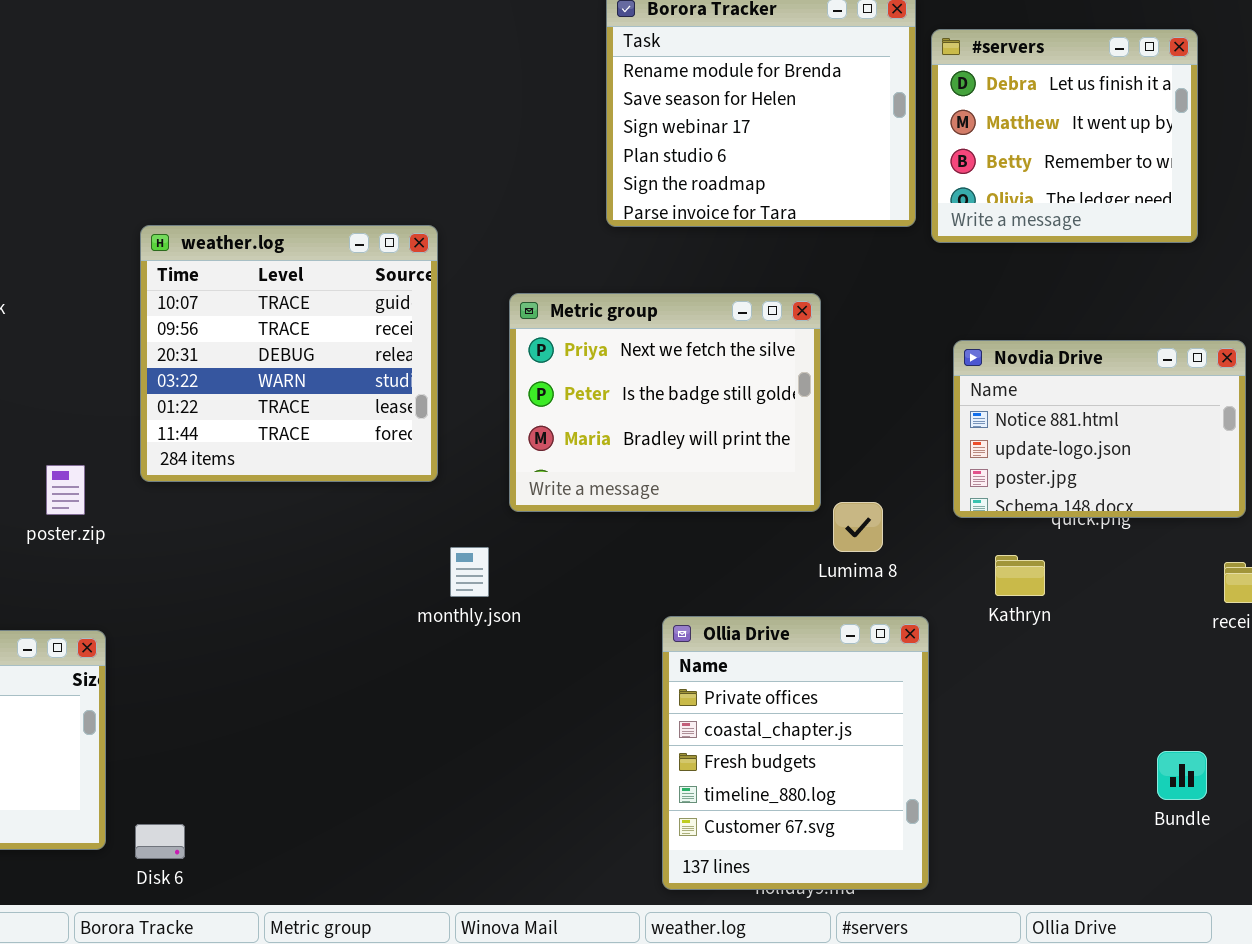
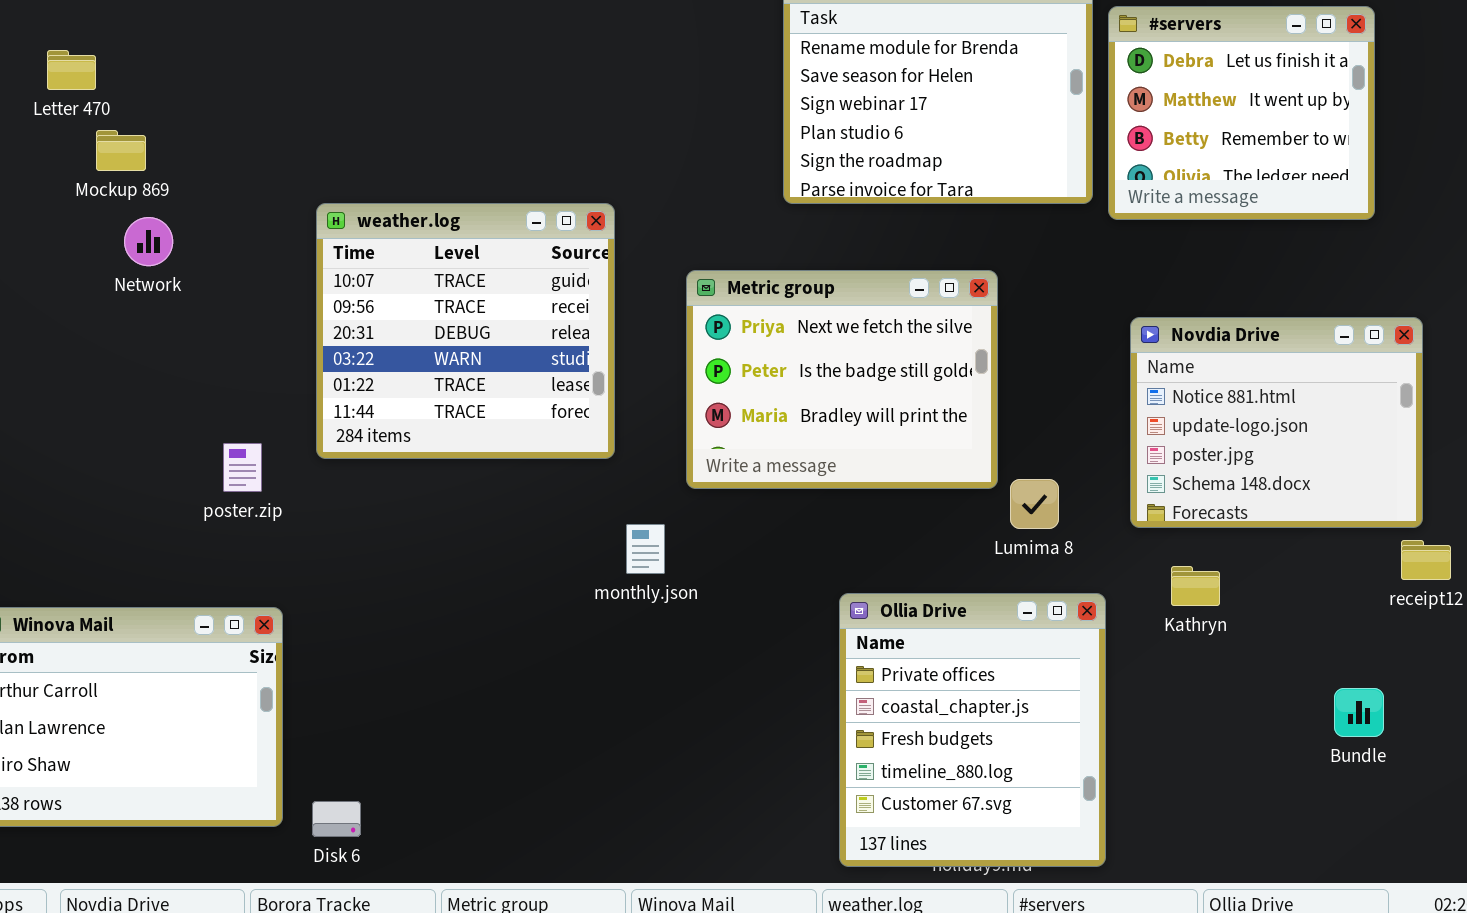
Novdia Drive: [953,340,1246,518] -> [1130,317,1423,528], resized
Kathryn: [995,555,1045,596] -> [1171,566,1220,606], moved
Bundle: [1157,751,1207,800] -> [1334,688,1384,737], moved

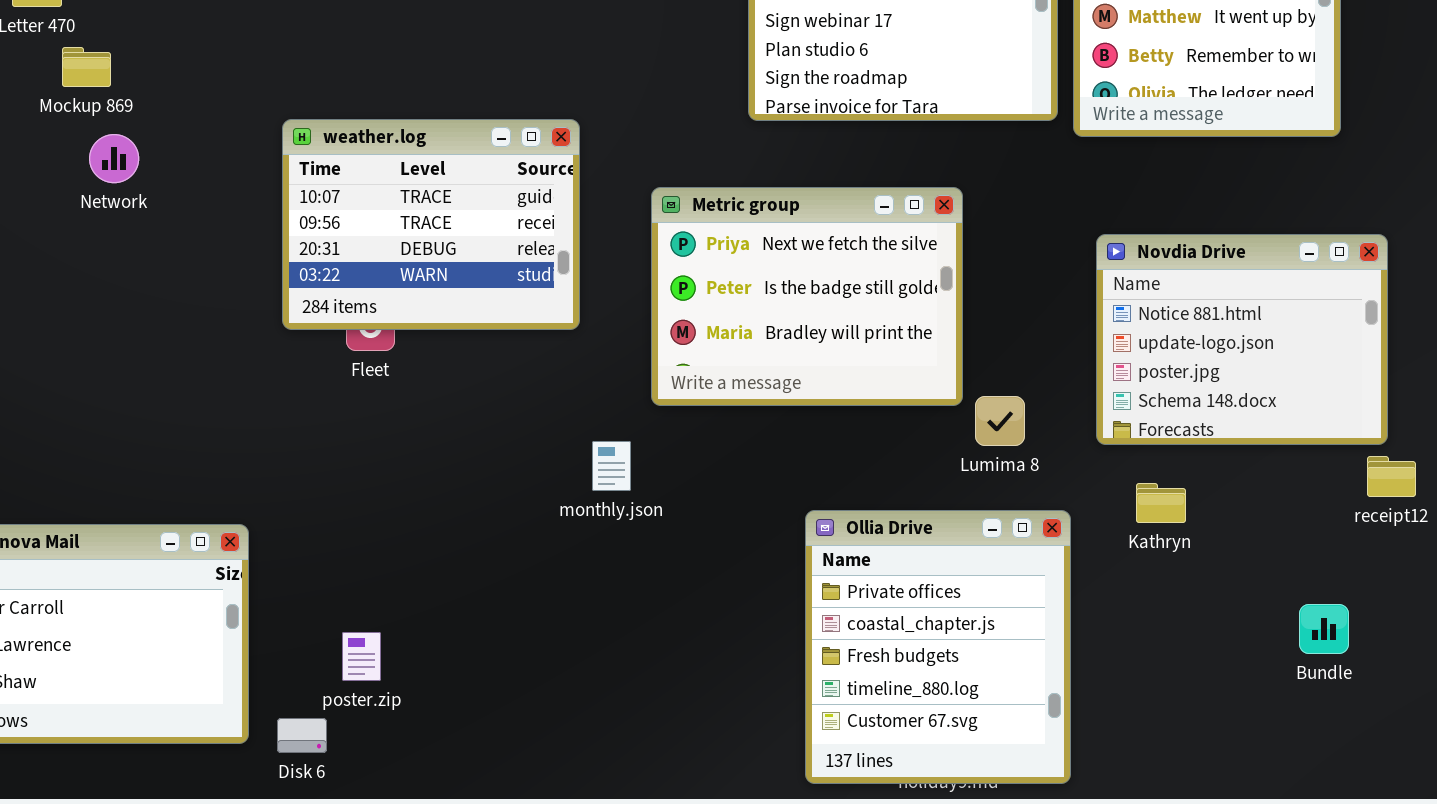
weather.log: [316,203,615,459] -> [282,119,580,330], resized
poster.zip: [223,443,262,492] -> [342,632,381,681], moved

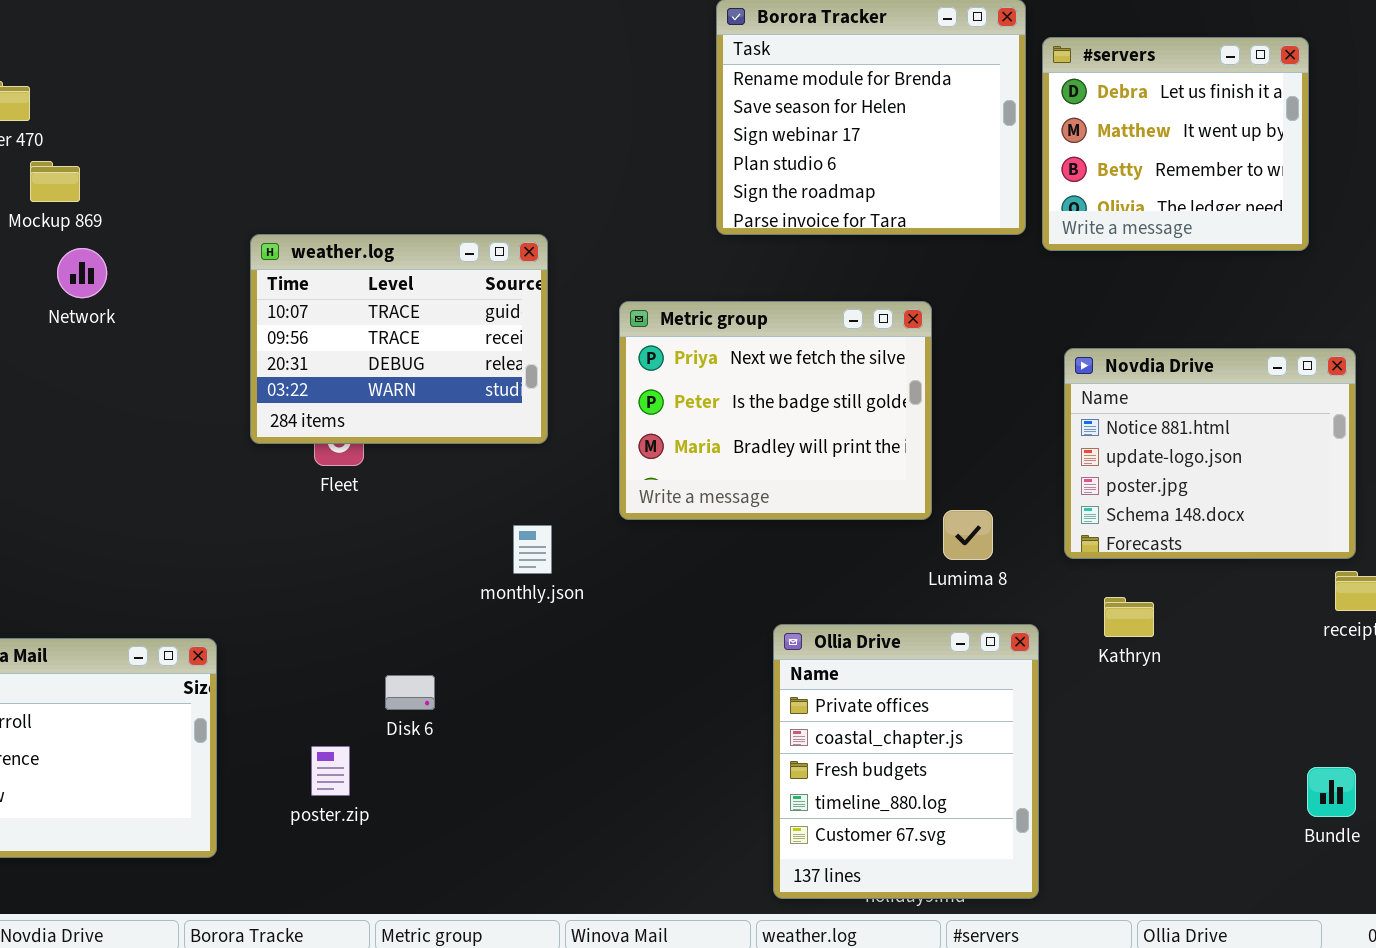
monthly.json: [592,441,631,491] -> [513,525,552,574], moved
Bundle: [1299,604,1349,654] -> [1307,767,1356,817], moved
Disk 6: [277,718,327,753] -> [385,675,435,710], moved

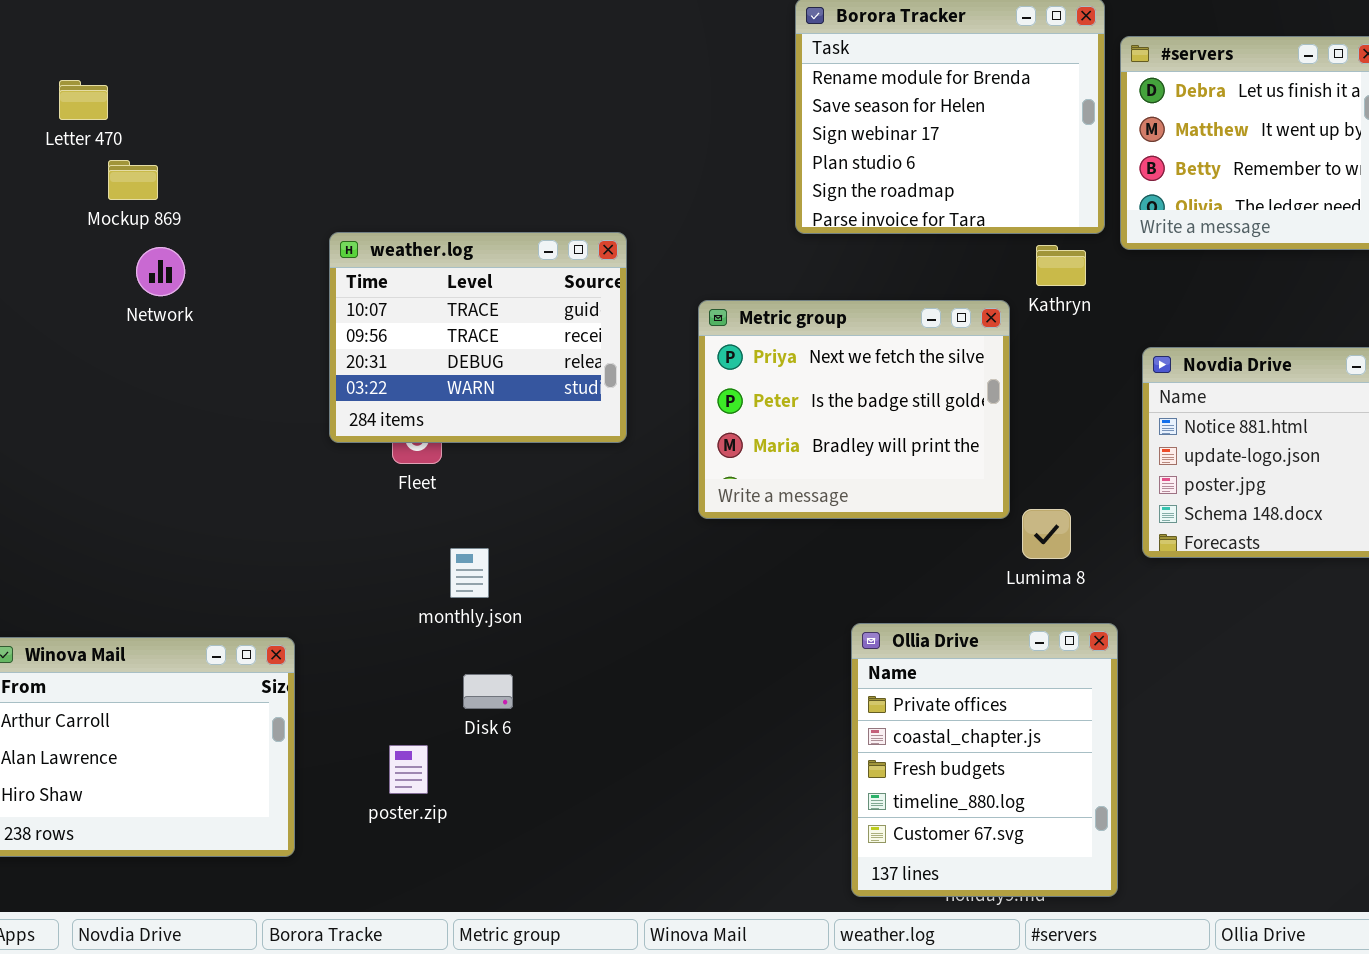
monthly.json: [513,525,552,574] -> [450,548,489,598], moved
Kathryn: [1104,597,1154,637] -> [1036,245,1086,286], moved

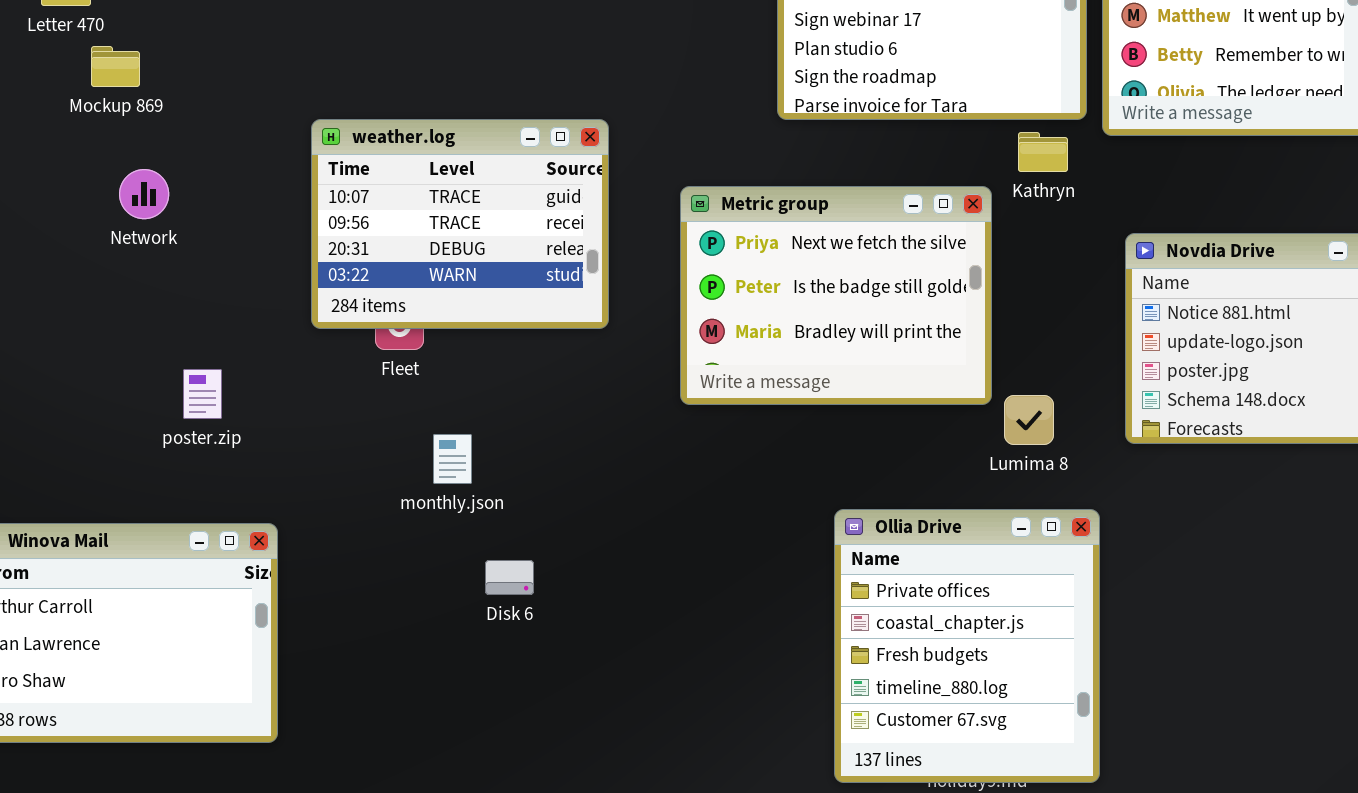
Network: [136,247,185,296] -> [119,169,169,219], moved
Disk 6: [463,674,513,709] -> [485,560,534,595], moved
poster.zip: [389,745,428,794] -> [183,369,222,419], moved

